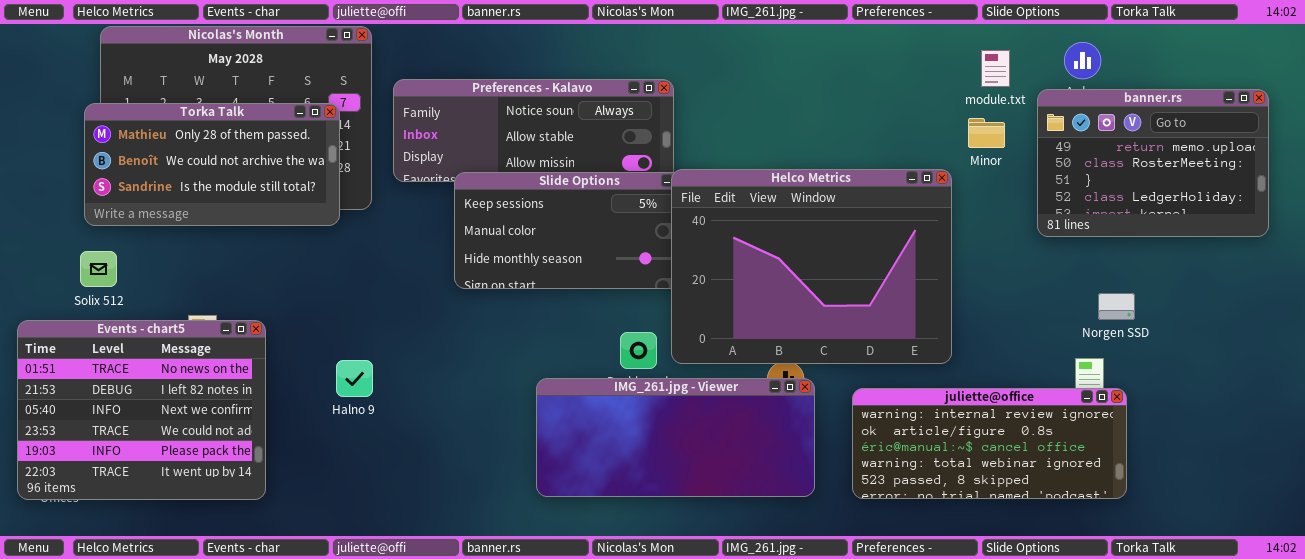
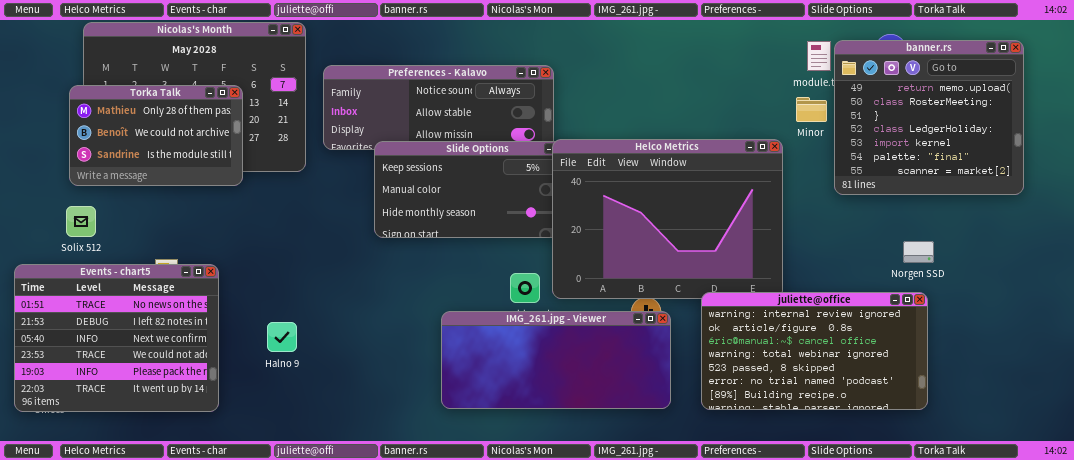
banner.rs: [1037,89,1269,237] -> [834,40,1024,195], moved, resized
Torka Talk: [84,103,340,226] -> [69,85,243,186], resized
Halno 9: [336,360,373,397] -> [267,322,297,352], moved
juliette@office: [852,388,1127,499] -> [701,292,928,410], resized

